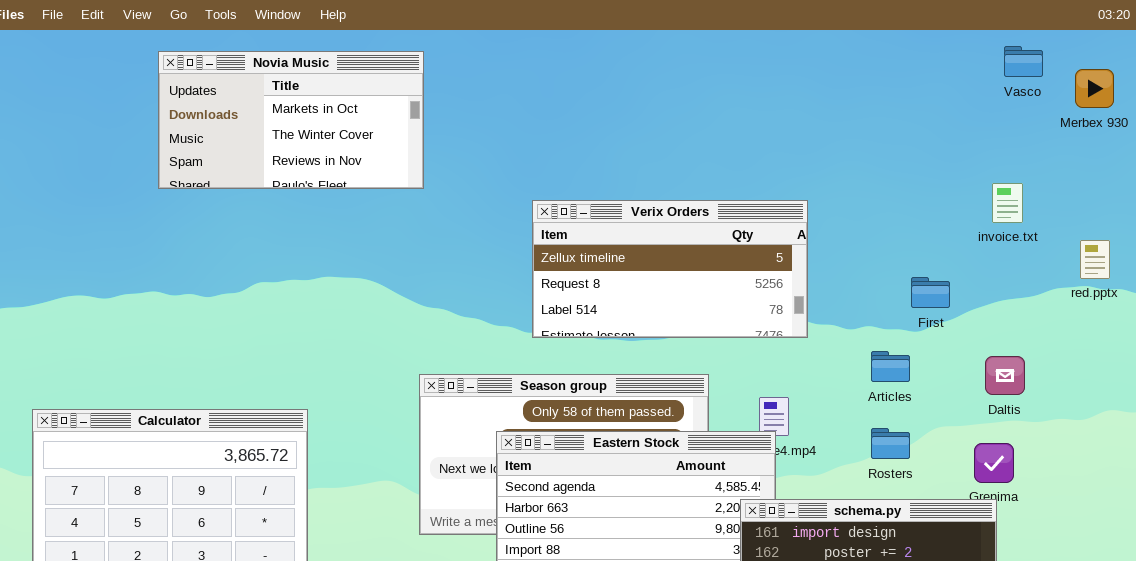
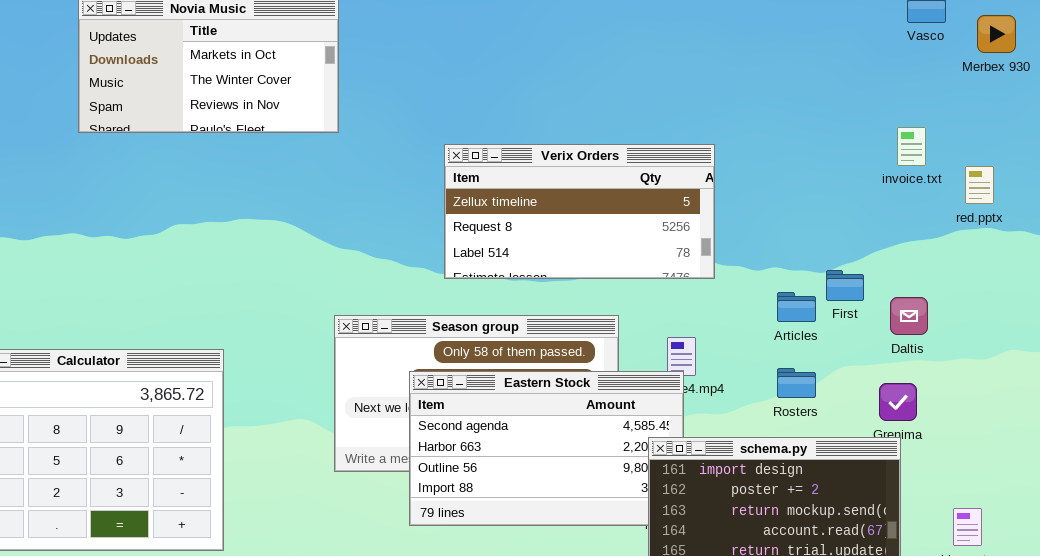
red.pptx: [1080,240,1110,279] -> [965,166,994,204], moved
First: [911,277,950,308] -> [826,270,864,301], moved

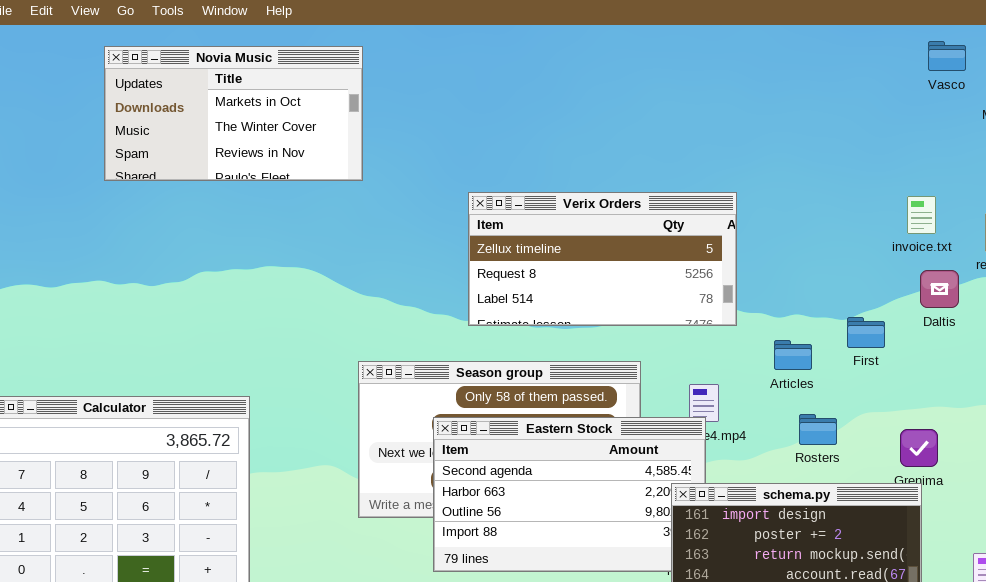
invoice.txt: [897,127,926,166] -> [907,196,936,234], moved
Articles: [777,292,816,322] -> [774,340,812,370], moved
Daltis: [890,297,928,335] -> [920,270,959,308], moved

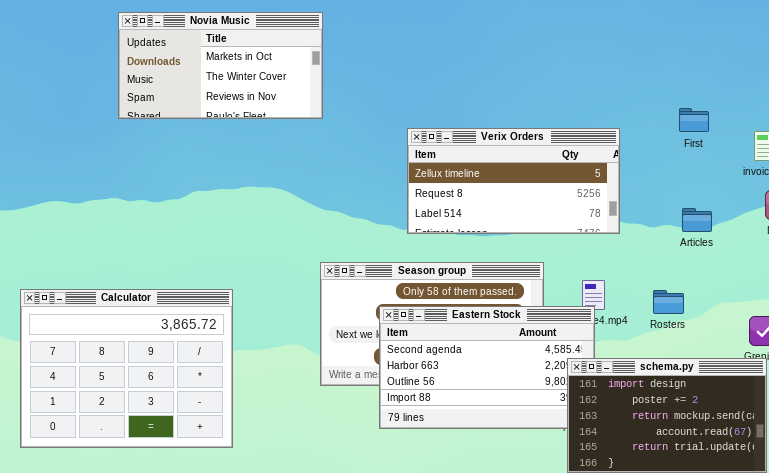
First: [847,317,885,348] -> [679,108,709,132], moved
Articles: [774,340,812,370] -> [682,208,712,232], moved
Rosters: [799,414,837,445] -> [653,290,684,314], moved

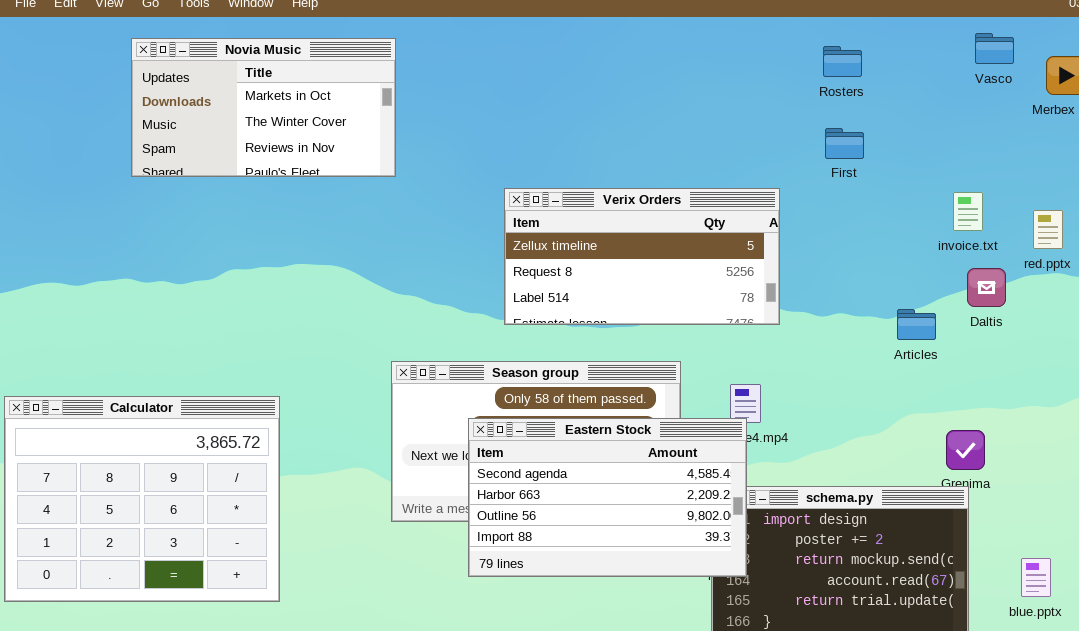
First: [679,108,709,132] -> [825,128,864,159], moved
Articles: [682,208,712,232] -> [897,309,936,340], moved
Rosters: [653,290,684,314] -> [823,46,862,77], moved
Eastern Stock: [379,306,595,429] -> [468,418,747,577], raised

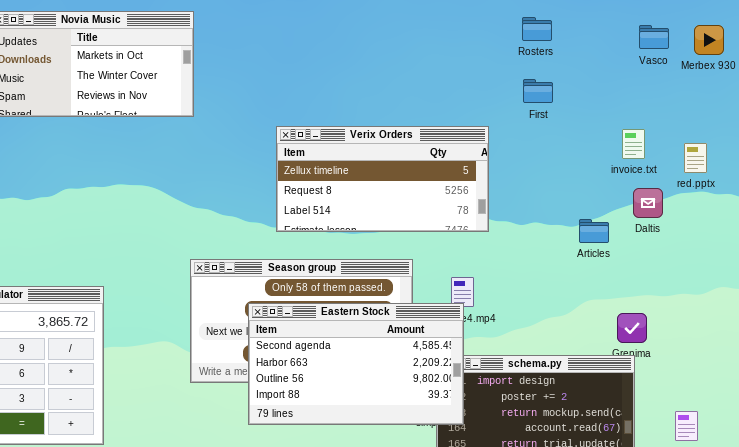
Vasco: [975,33,1014,64] -> [639,25,669,49], moved

